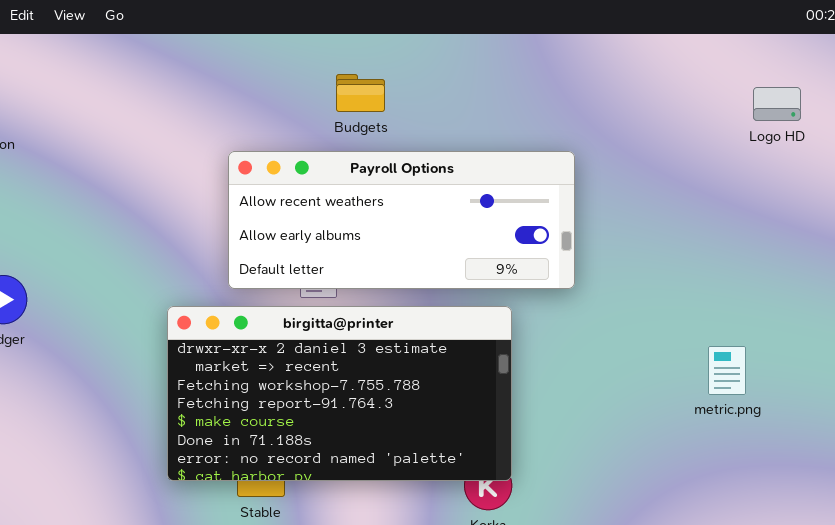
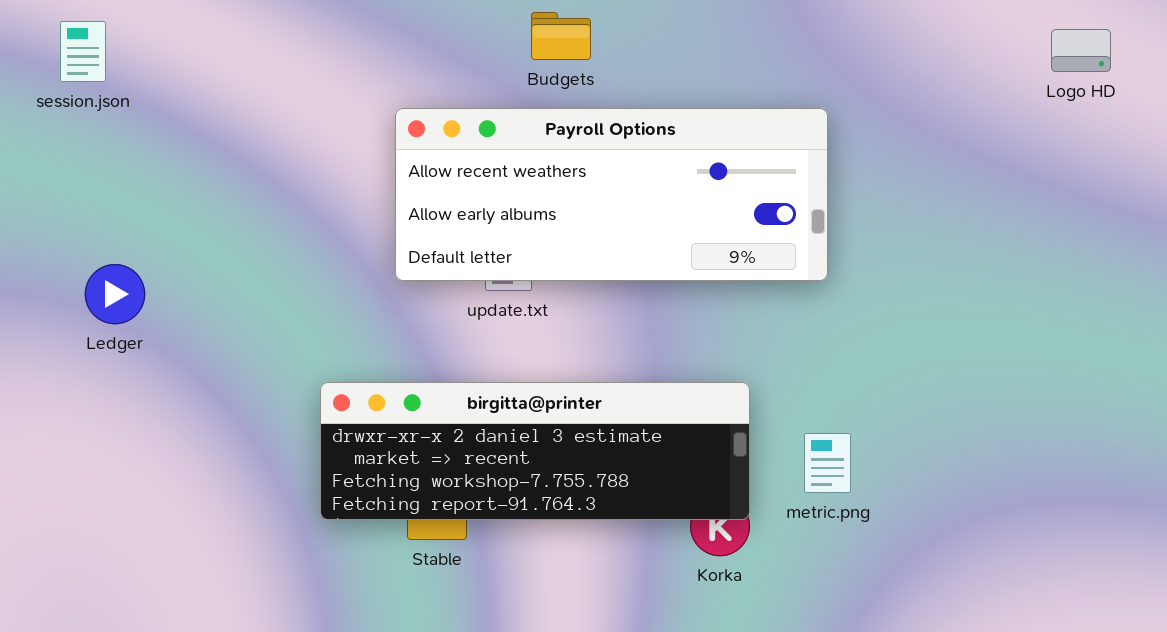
birgitta@printer: [167,306,512,481] -> [320,382,750,520], resized
metric.png: [708,346,746,395] -> [804,433,851,493], moved

